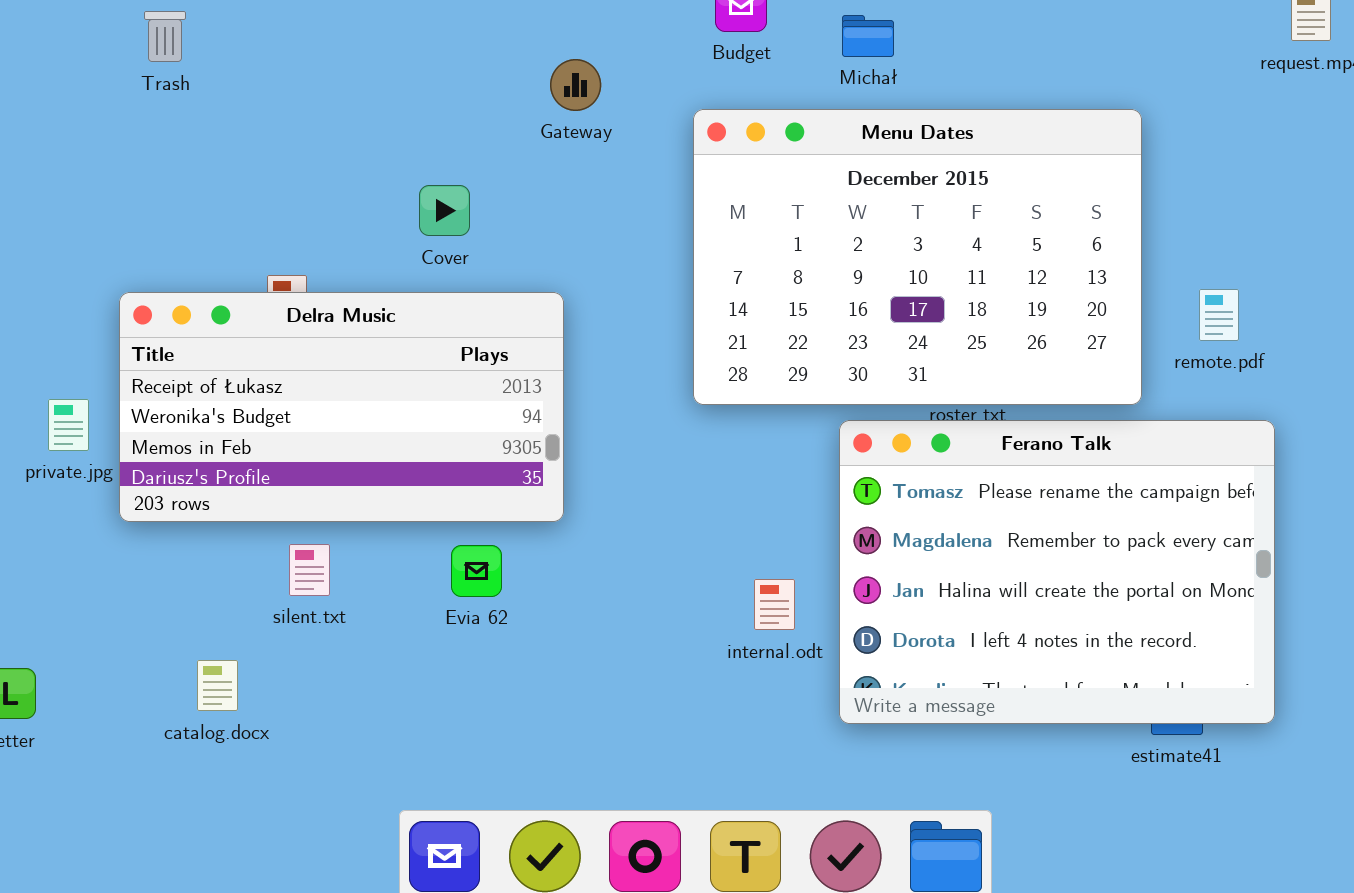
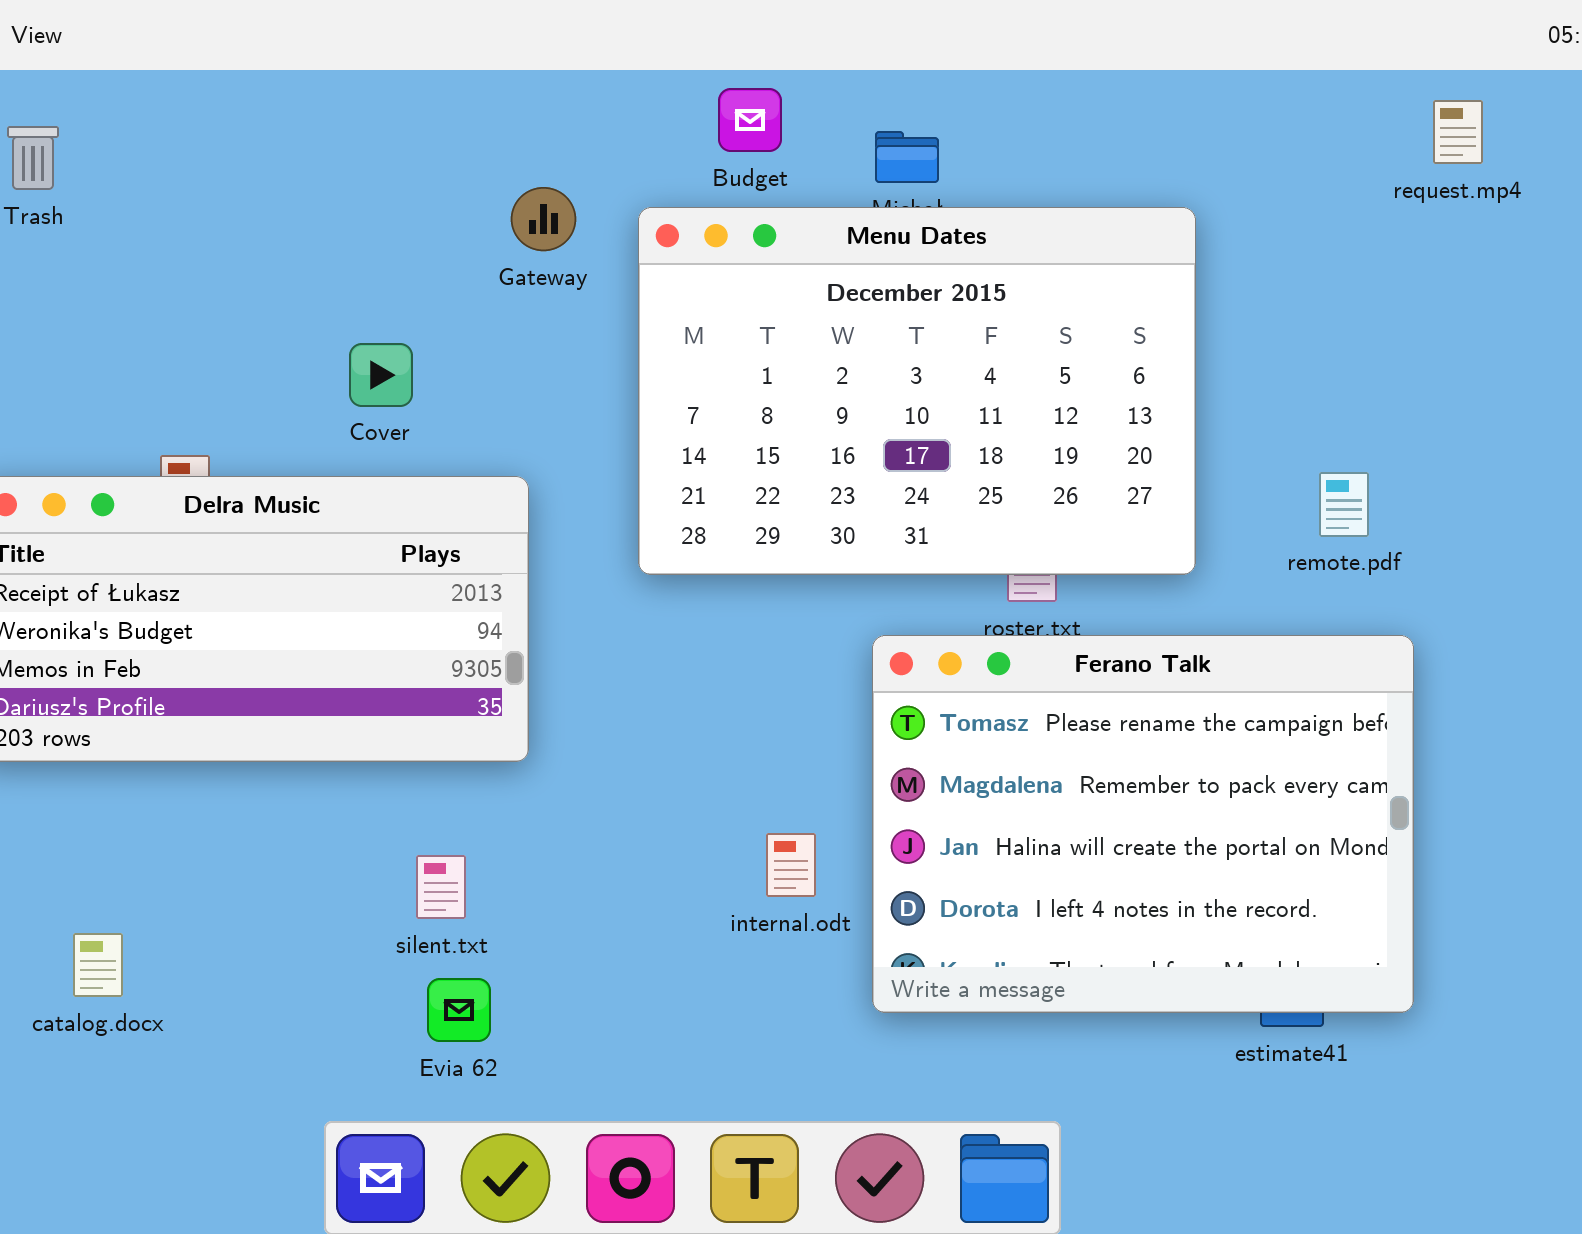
Menu Dates: [693,109,1142,405] -> [638,207,1196,575], moved
silent.txt: [289,544,330,596] -> [416,855,466,919], moved
Evia 62: [451,545,502,597] -> [427,978,491,1042], moved

